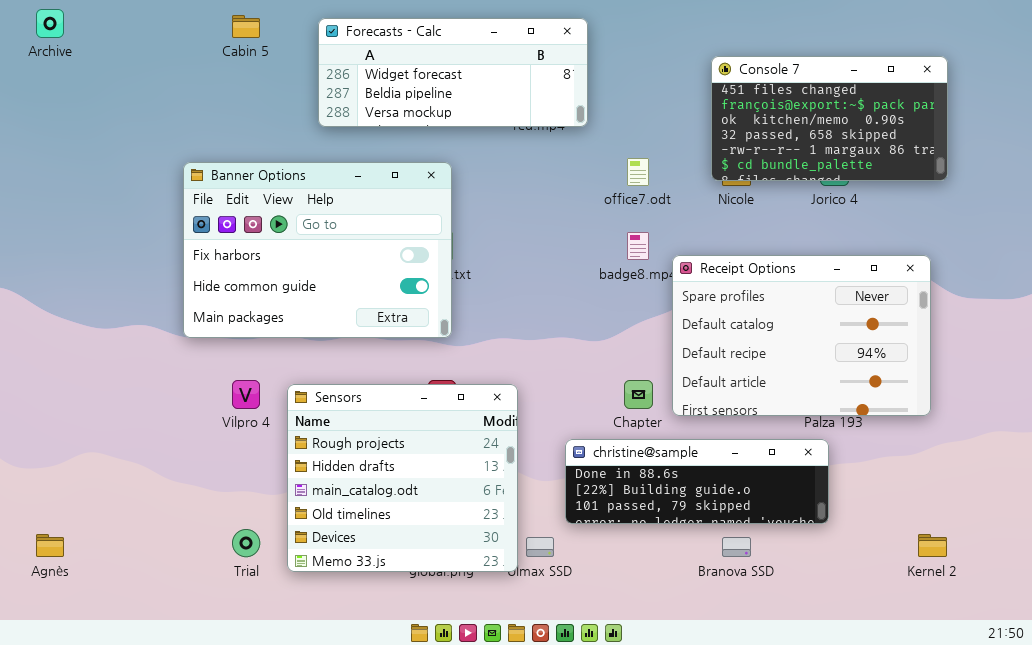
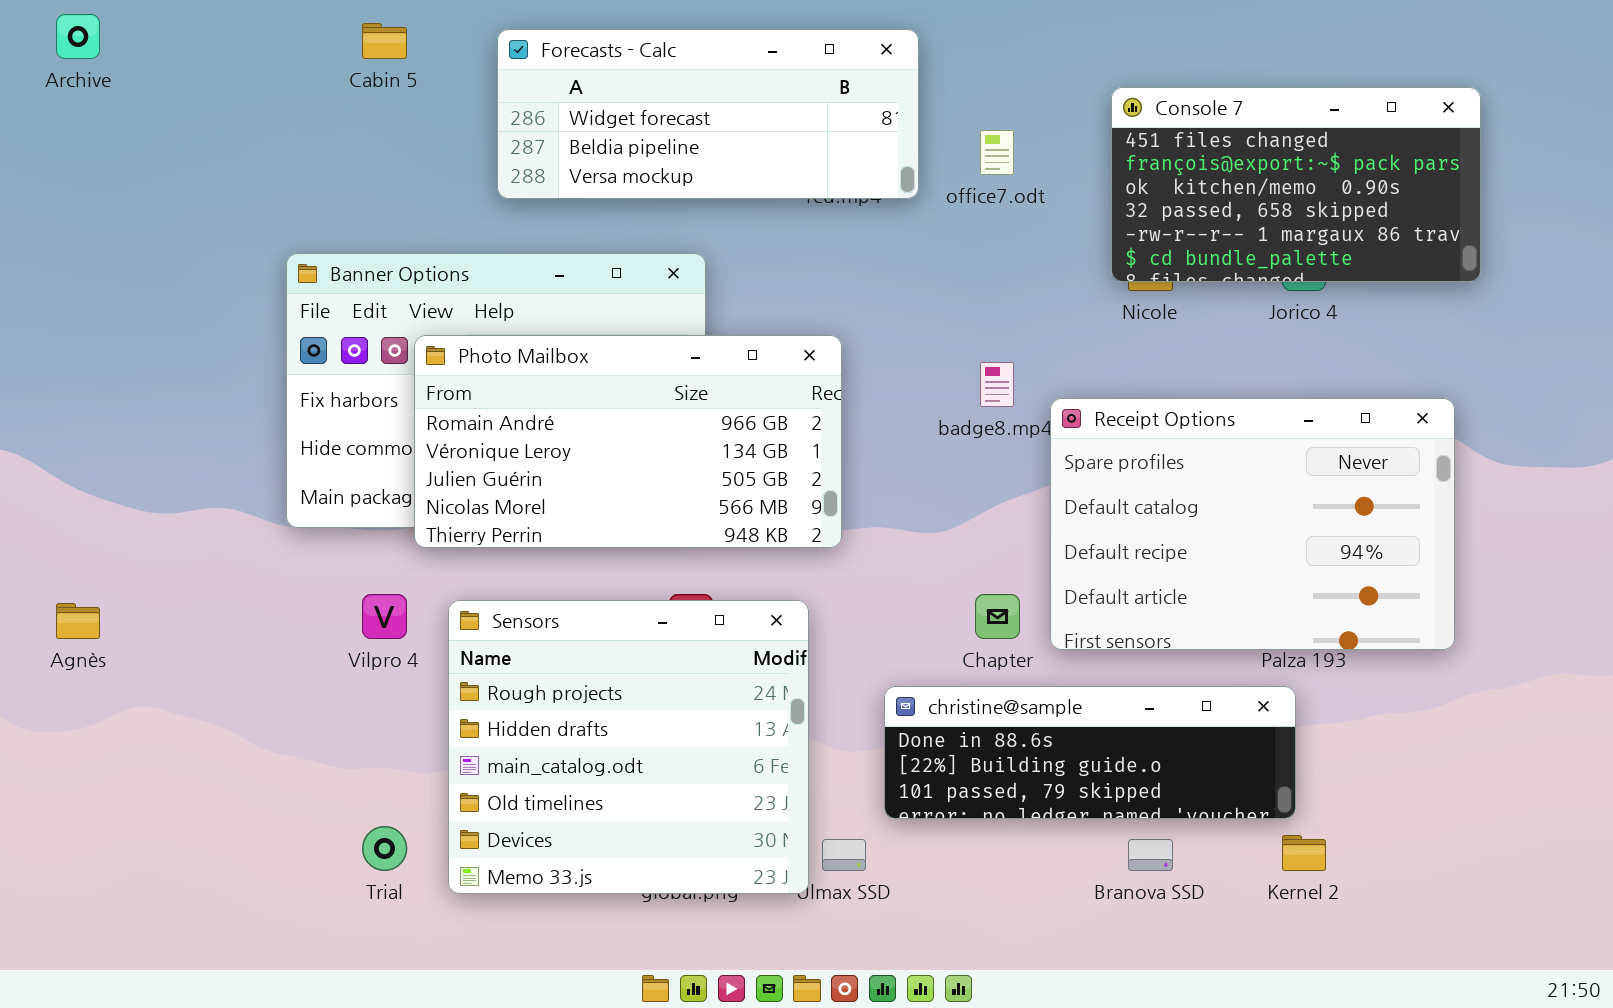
office7.odt: [627,158,649,186] -> [980,130,1014,175], moved
Photo Mailbox: none -> [414,335,842,548], opened
Agnès: [36,534,64,557] -> [56,603,100,639], moved
Kernel 2: [918,534,947,557] -> [1282,835,1326,871], moved

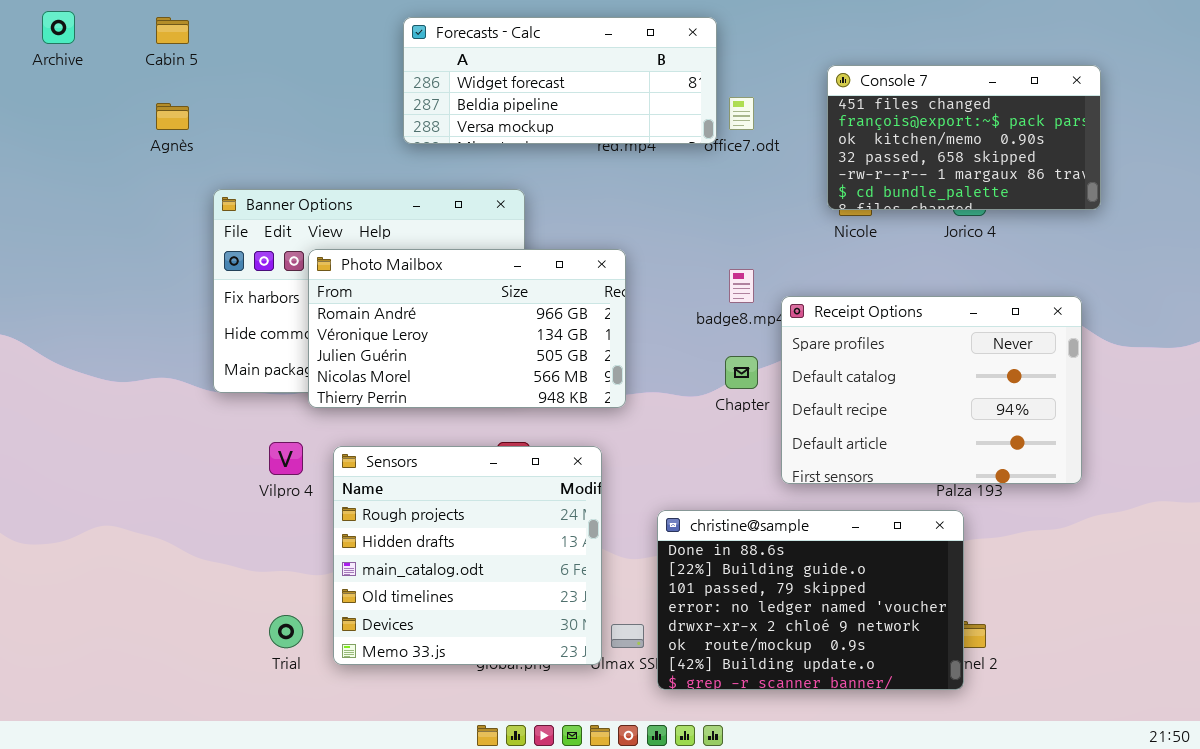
Cabin 5: [362,23,407,59] -> [156,17,189,44], moved
Forecasts - Calc: [497,29,919,199] -> [403,17,717,144], moved
Chapter: [975,594,1020,639] -> [725,356,758,389], moved
Agnès: [56,603,100,639] -> [156,103,189,130], moved
christine@sample: [884,686,1296,819] -> [657,510,964,690], resized

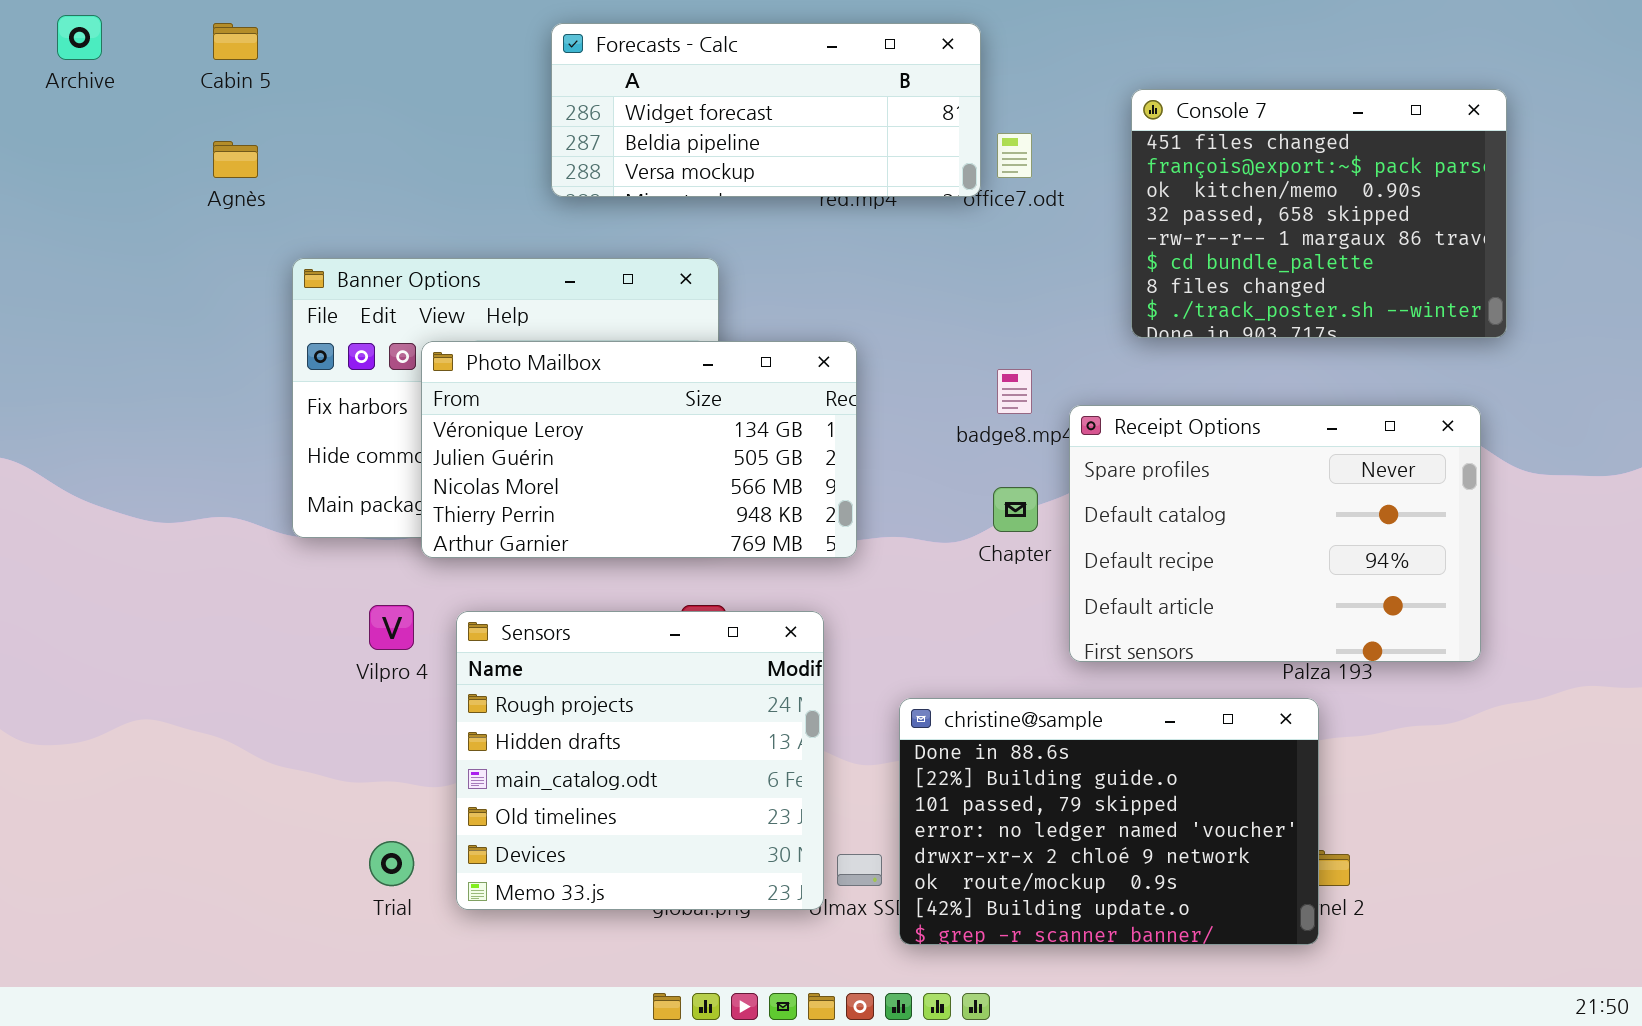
Console 7: [827,65,1101,210] -> [1131,89,1507,338], resized
Photo Mailbox: [308,249,626,408] -> [421,341,857,558], scrolled down 1 row

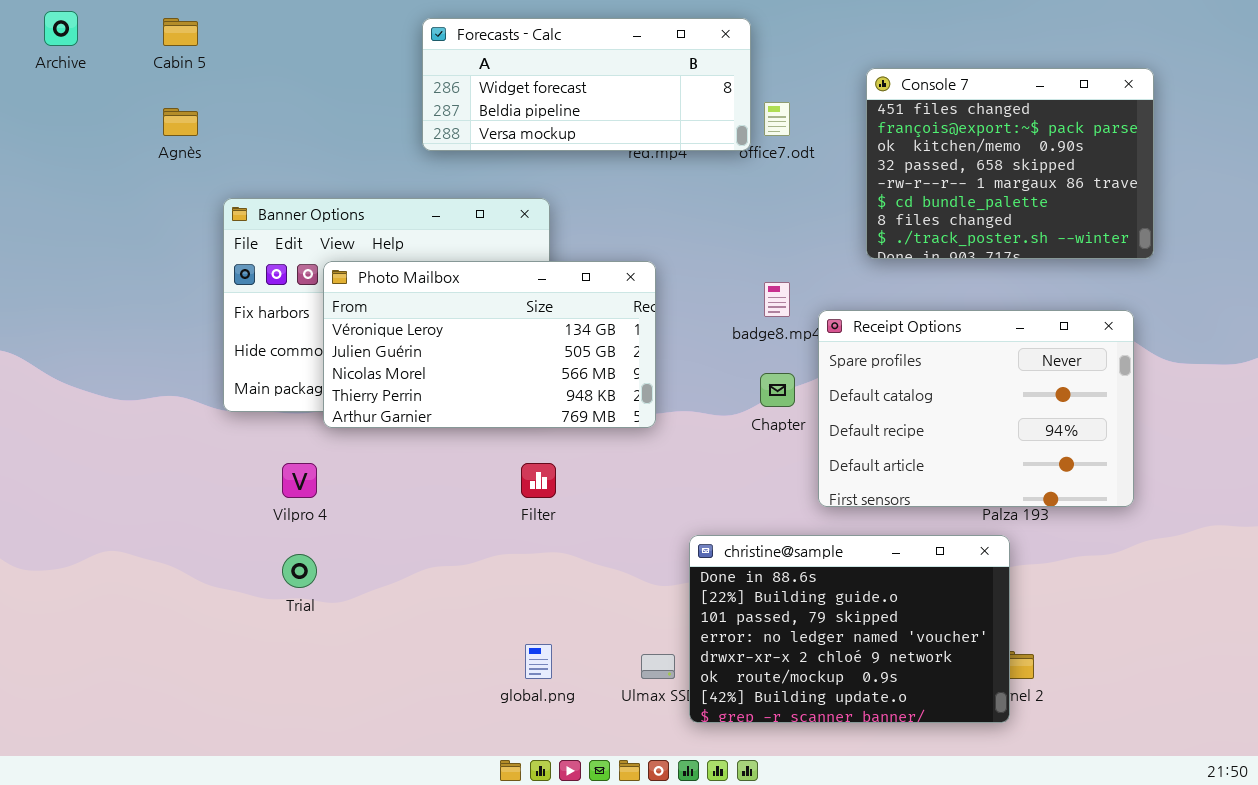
Sensors: [456,611,824,910] -> none, closed
Trial: [369,841,414,886] -> [282,554,317,588], moved

